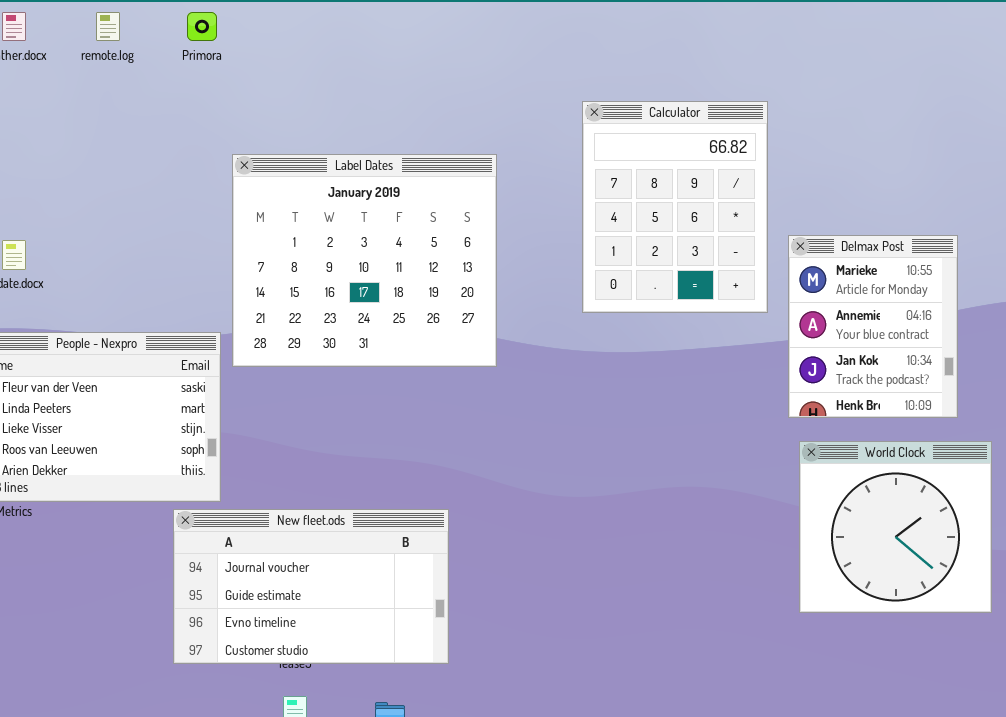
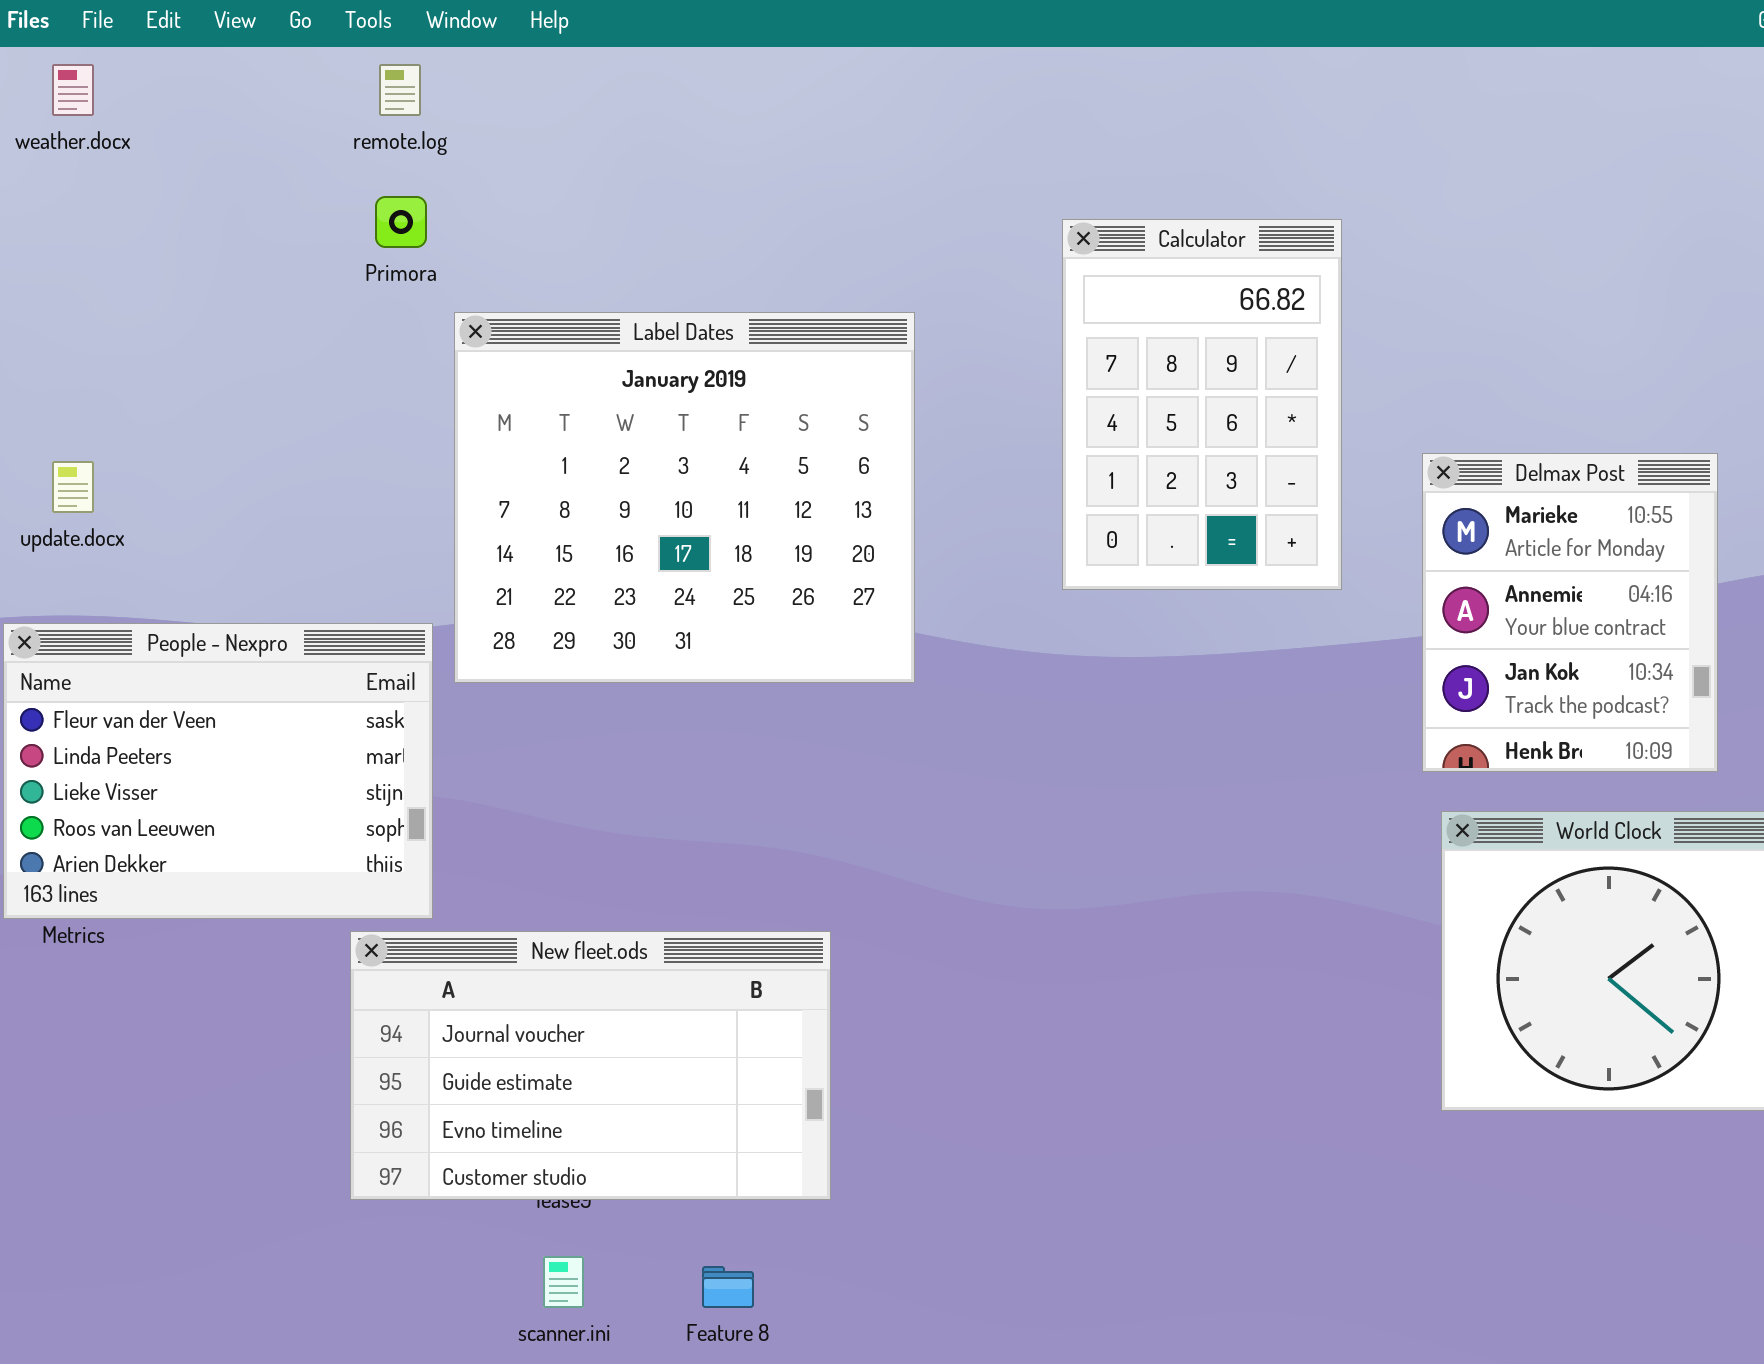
remote.log: [96,12,120,41] -> [379,64,421,116], moved
Primora: [187,12,217,41] -> [375,196,427,248], moved
Calculator: [582,101,768,313] -> [1062,219,1342,590], resized

